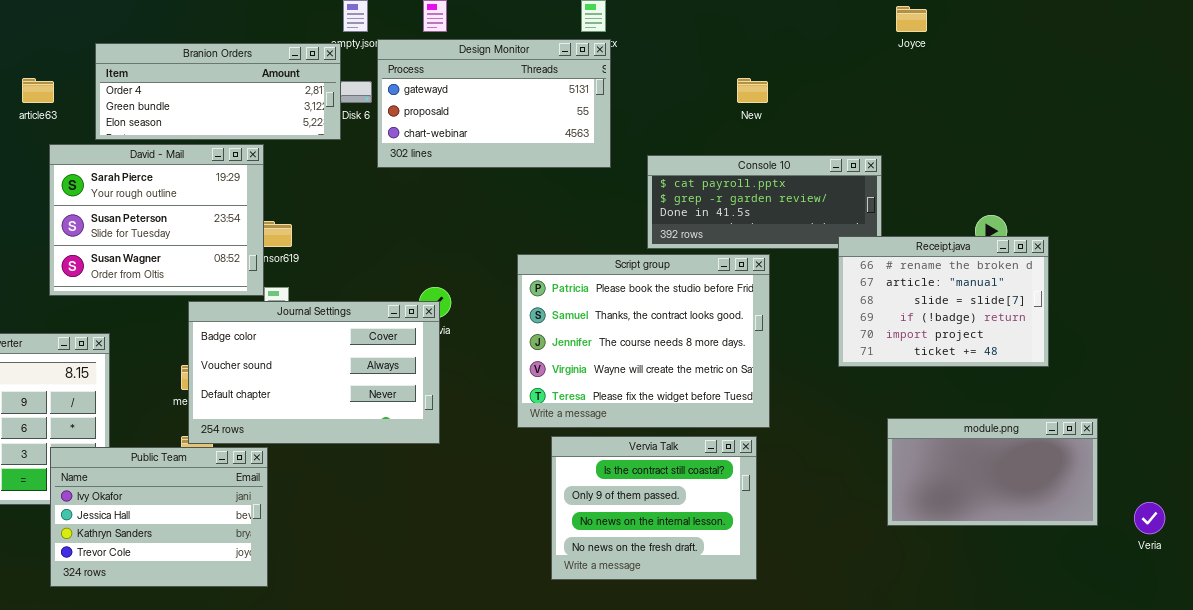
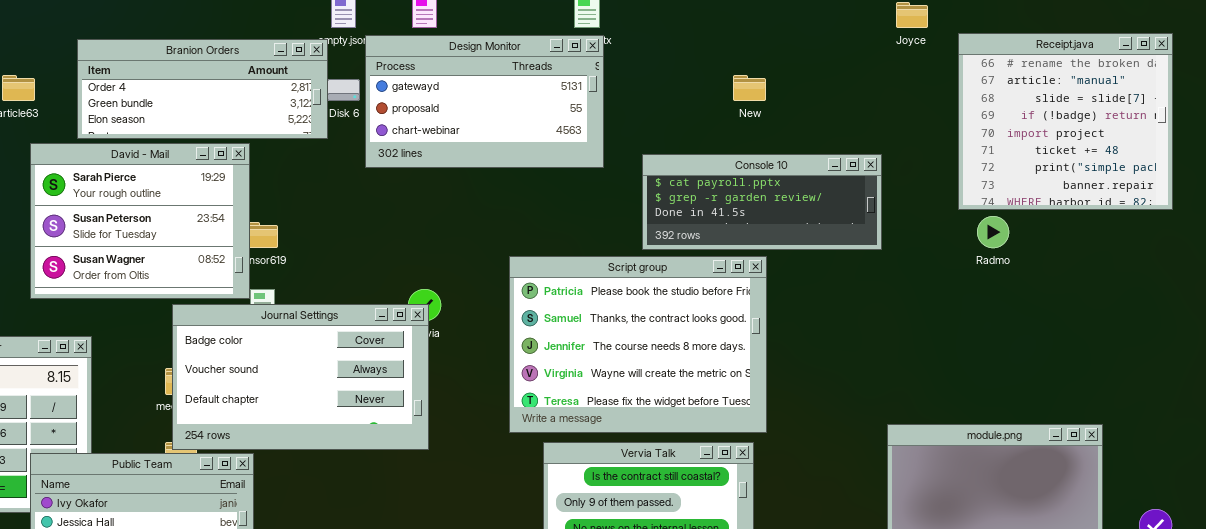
Receipt.java: [838,236,1049,367] -> [958,33,1173,210], moved, resized

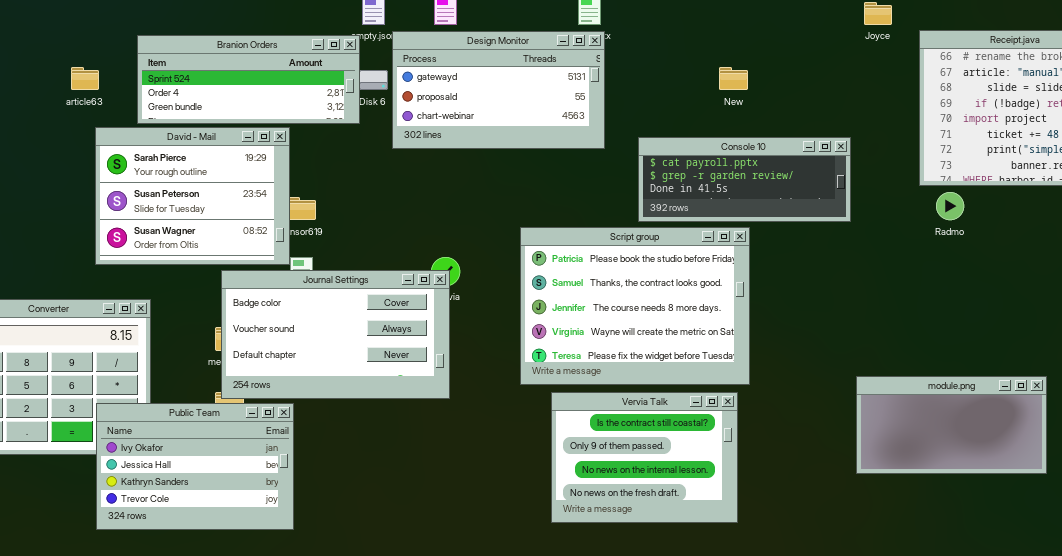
Branion Orders: [77,39,328,139] -> [137,35,360,124], scrolled up 1 row

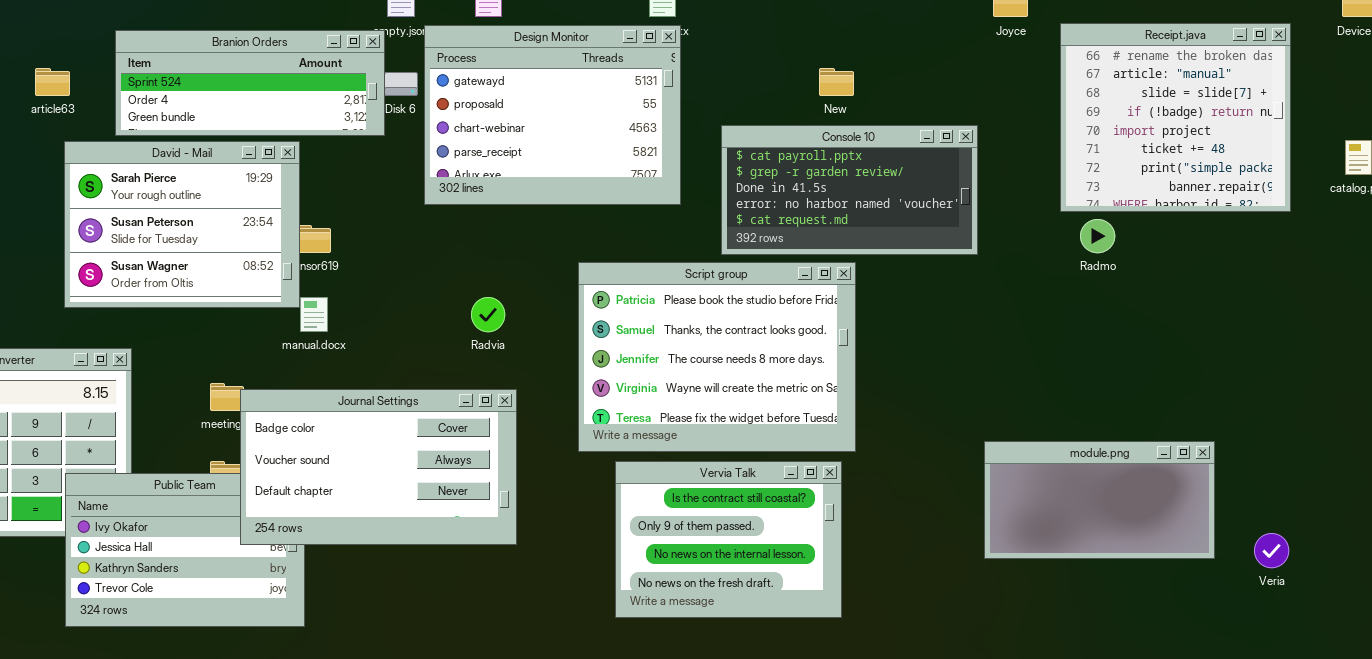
Design Monitor: [392,31,605,149] -> [424,25,681,205], resized
Console 10: [638,137,851,222] -> [721,125,978,255], resized
Journal Settings: [221,270,450,399] -> [240,389,517,545], moved

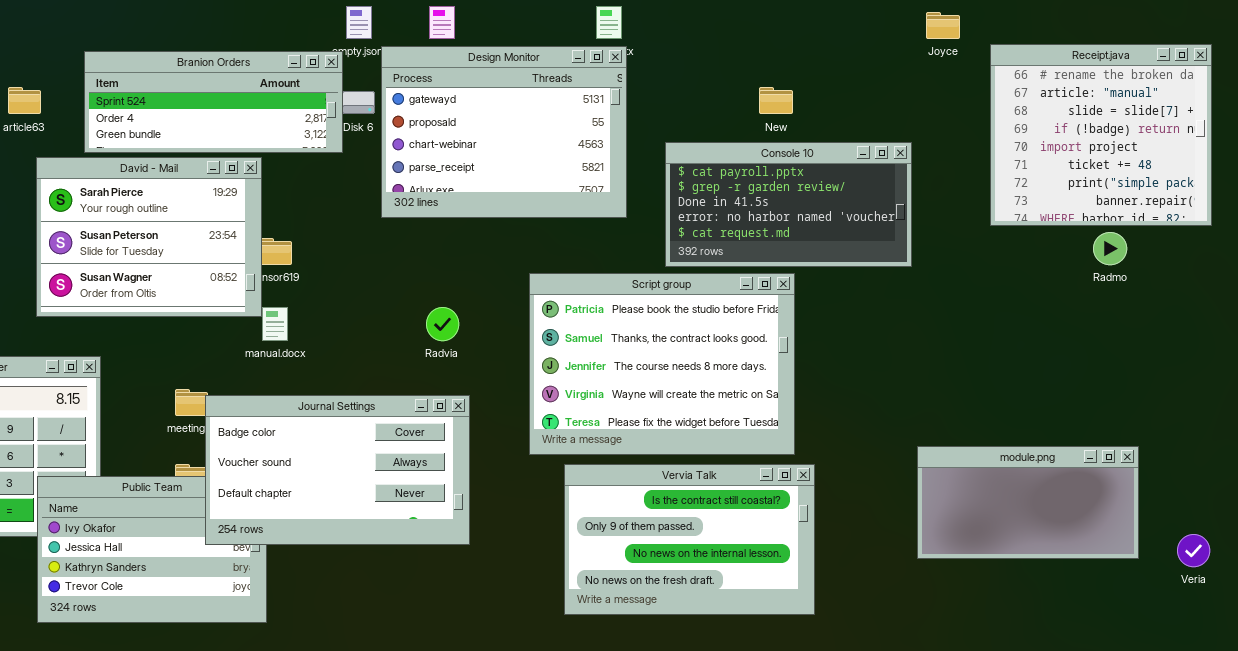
Radmo: [1080,219,1115,253] -> [1093,232,1127,265], moved
Vervia Talk: [615,461,842,618] -> [564,464,815,615], resized

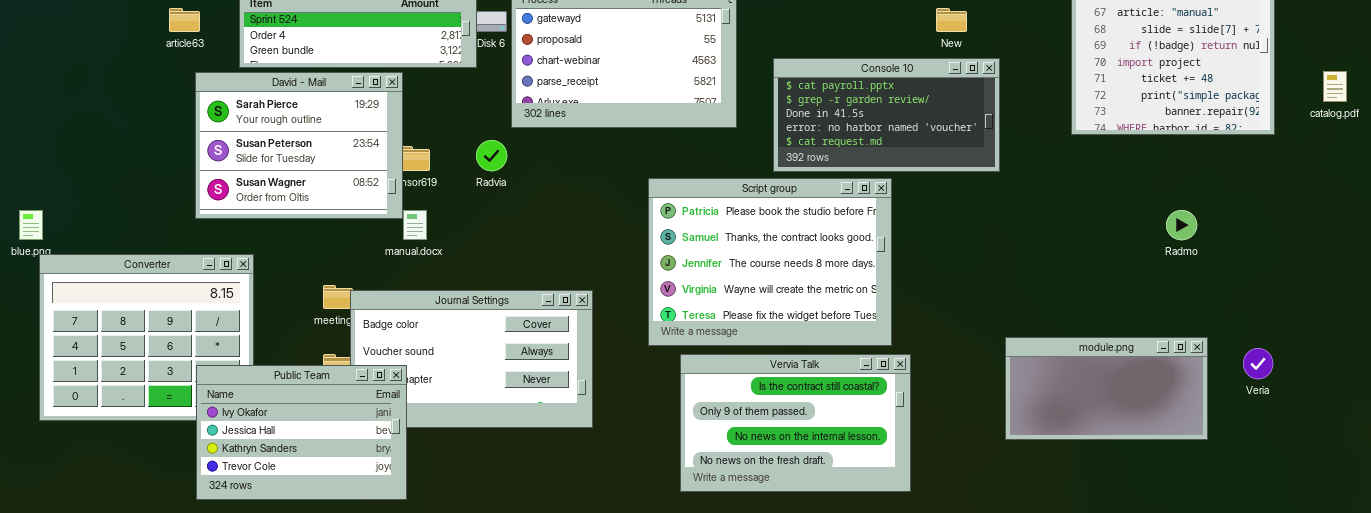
New: [759,87,793,114] -> [936,8,967,32], moved
Radmo: [1093,232,1127,265] -> [1166,210,1197,240], moved
Radvia: [426,307,459,341] -> [476,140,507,171], moved
Public Team: [37,476,267,623] -> [196,365,407,500], raised
Veria: [1177,534,1210,567] -> [1243,348,1273,379], moved

